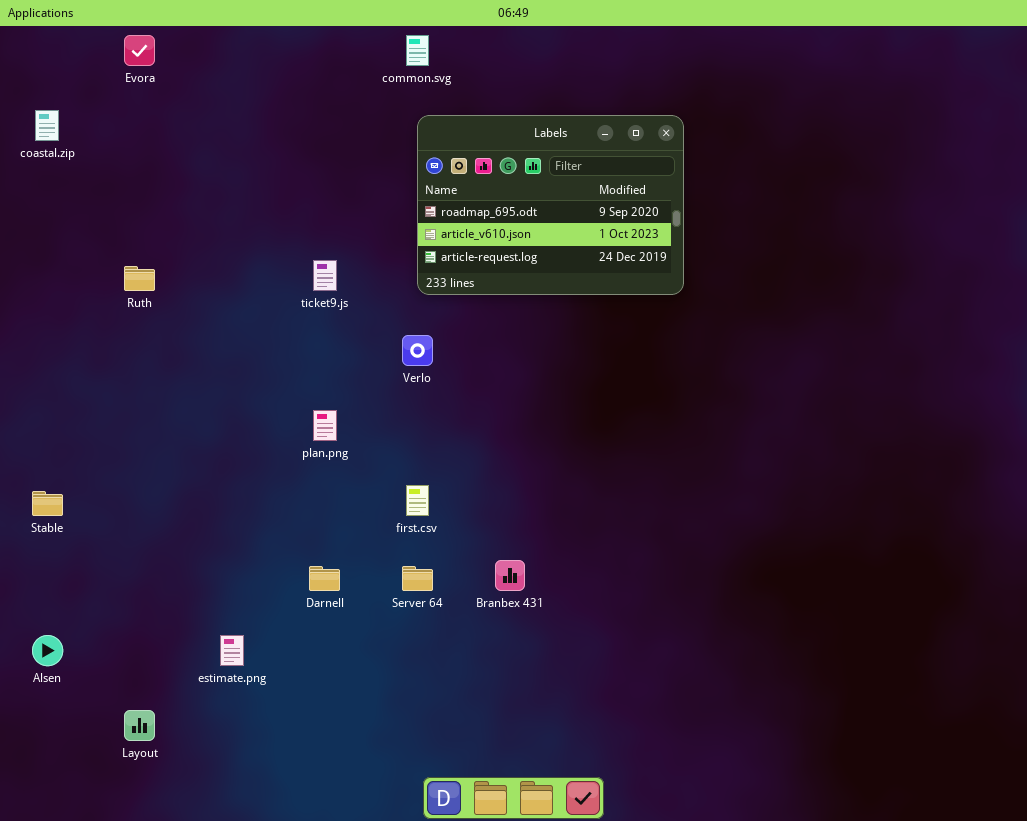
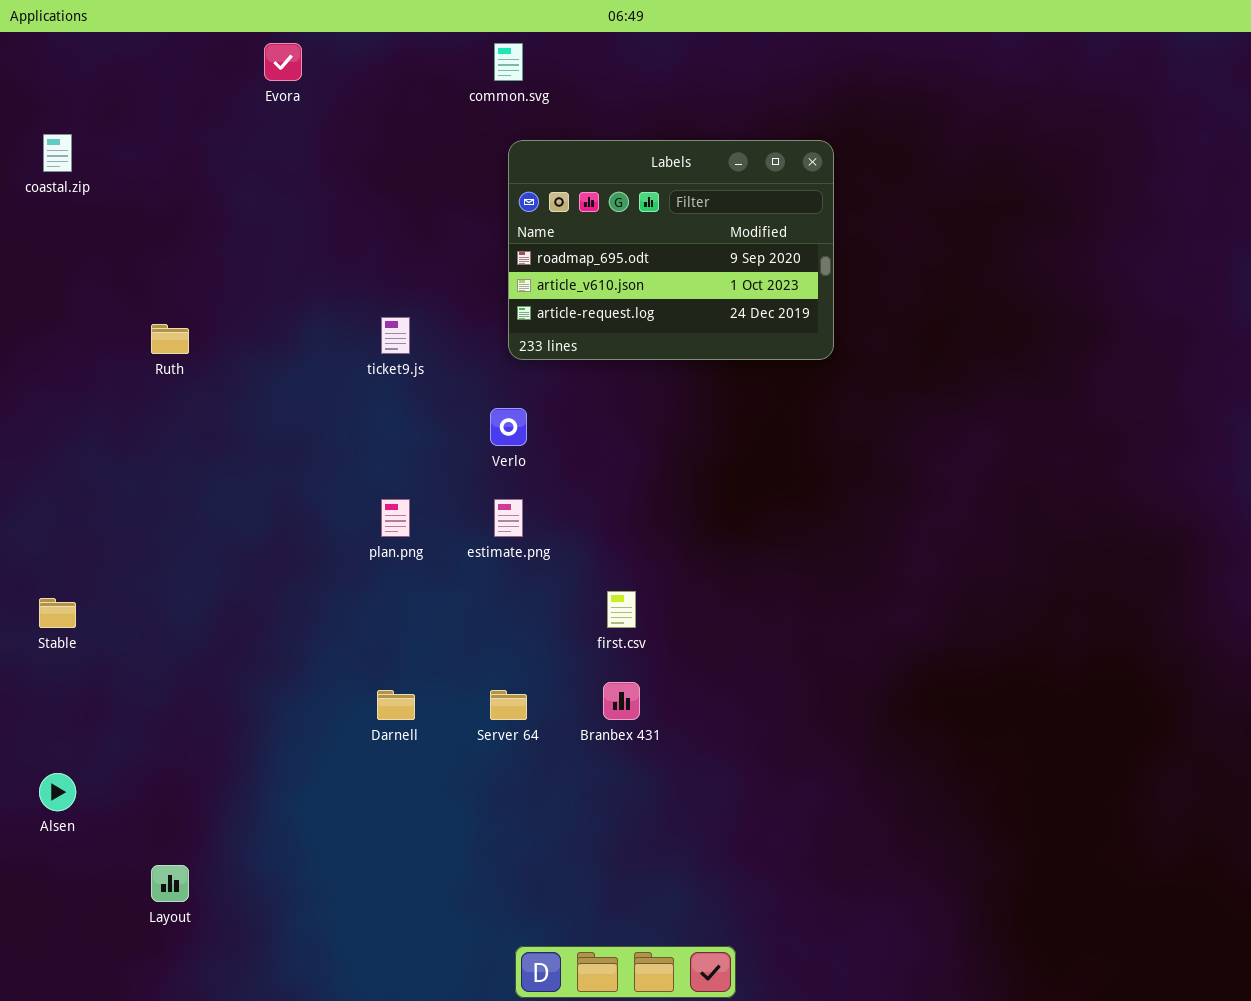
Evora: [124,35,155,66] -> [264,43,302,81], moved
first.csv: [406,485,429,516] -> [607,591,636,628], moved
estimate.png: [220,635,244,666] -> [494,499,523,537], moved

